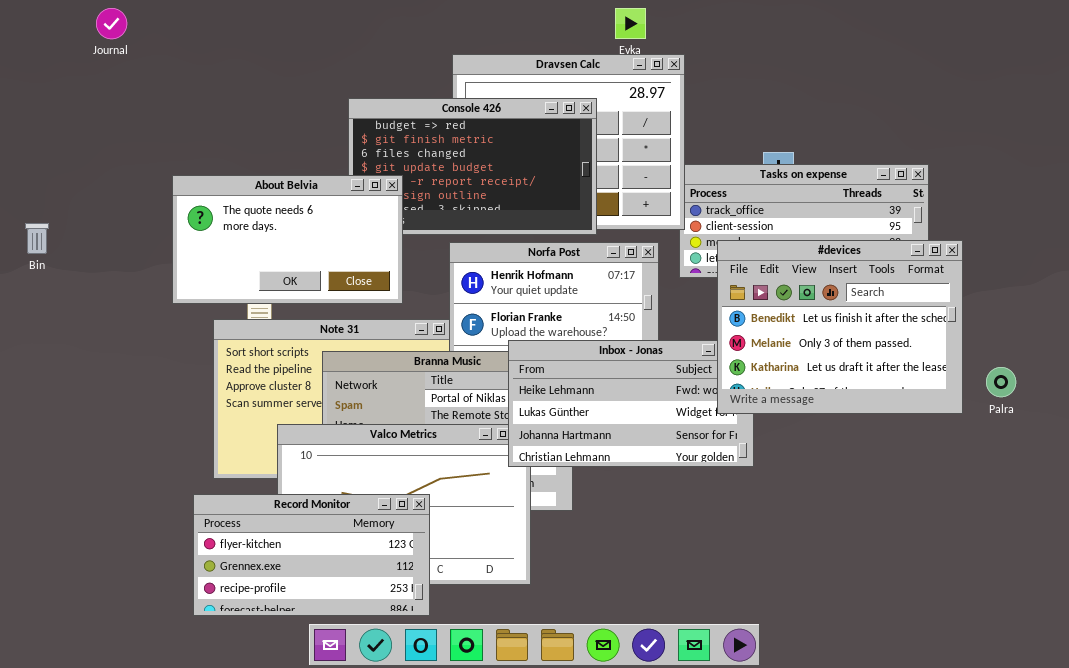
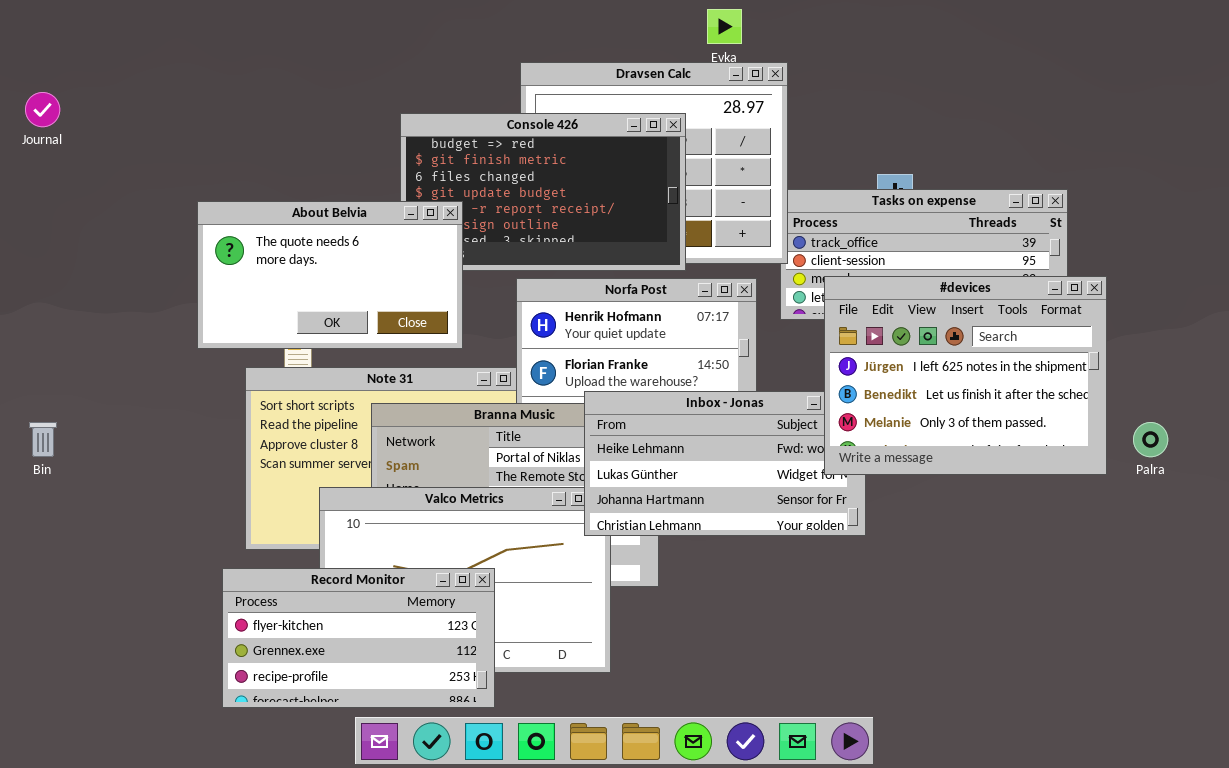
Journal: [96,8,127,39] -> [25,92,60,127], moved
Bin: [25,223,49,254] -> [29,422,57,457], moved
#devices: [717,240,963,414] -> [824,276,1107,475], scrolled up 1 row

